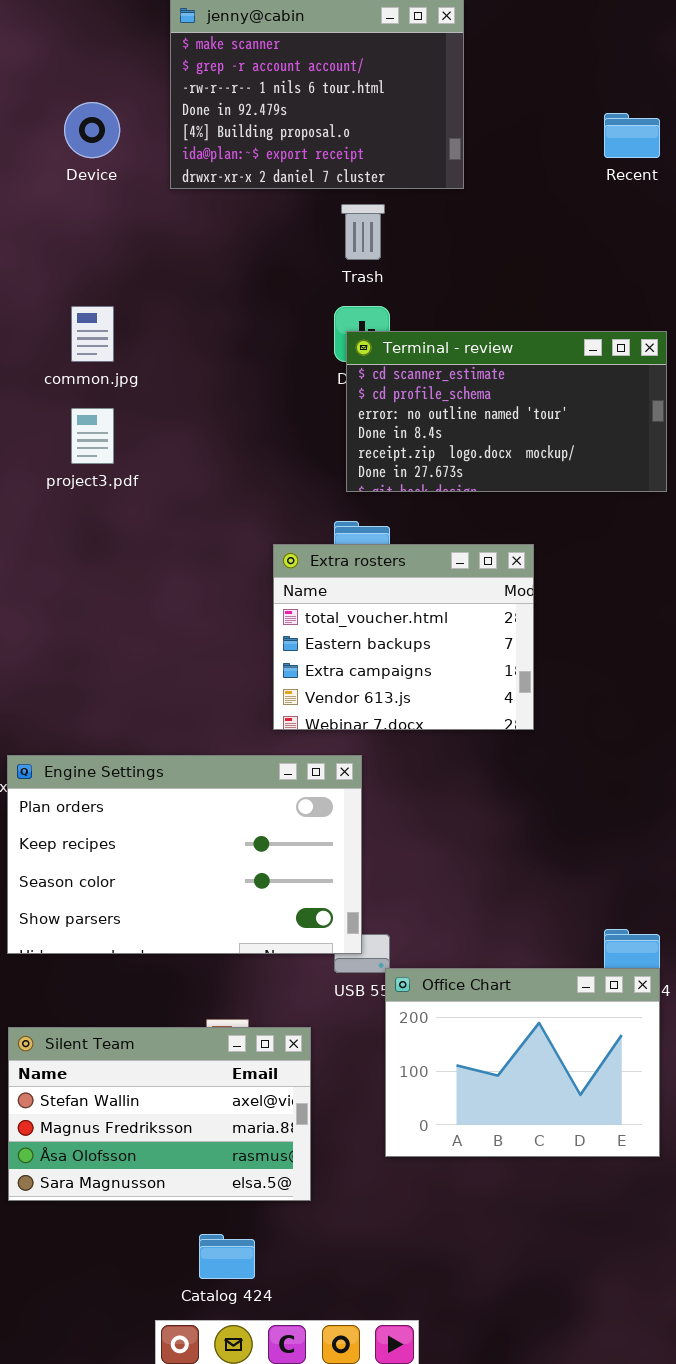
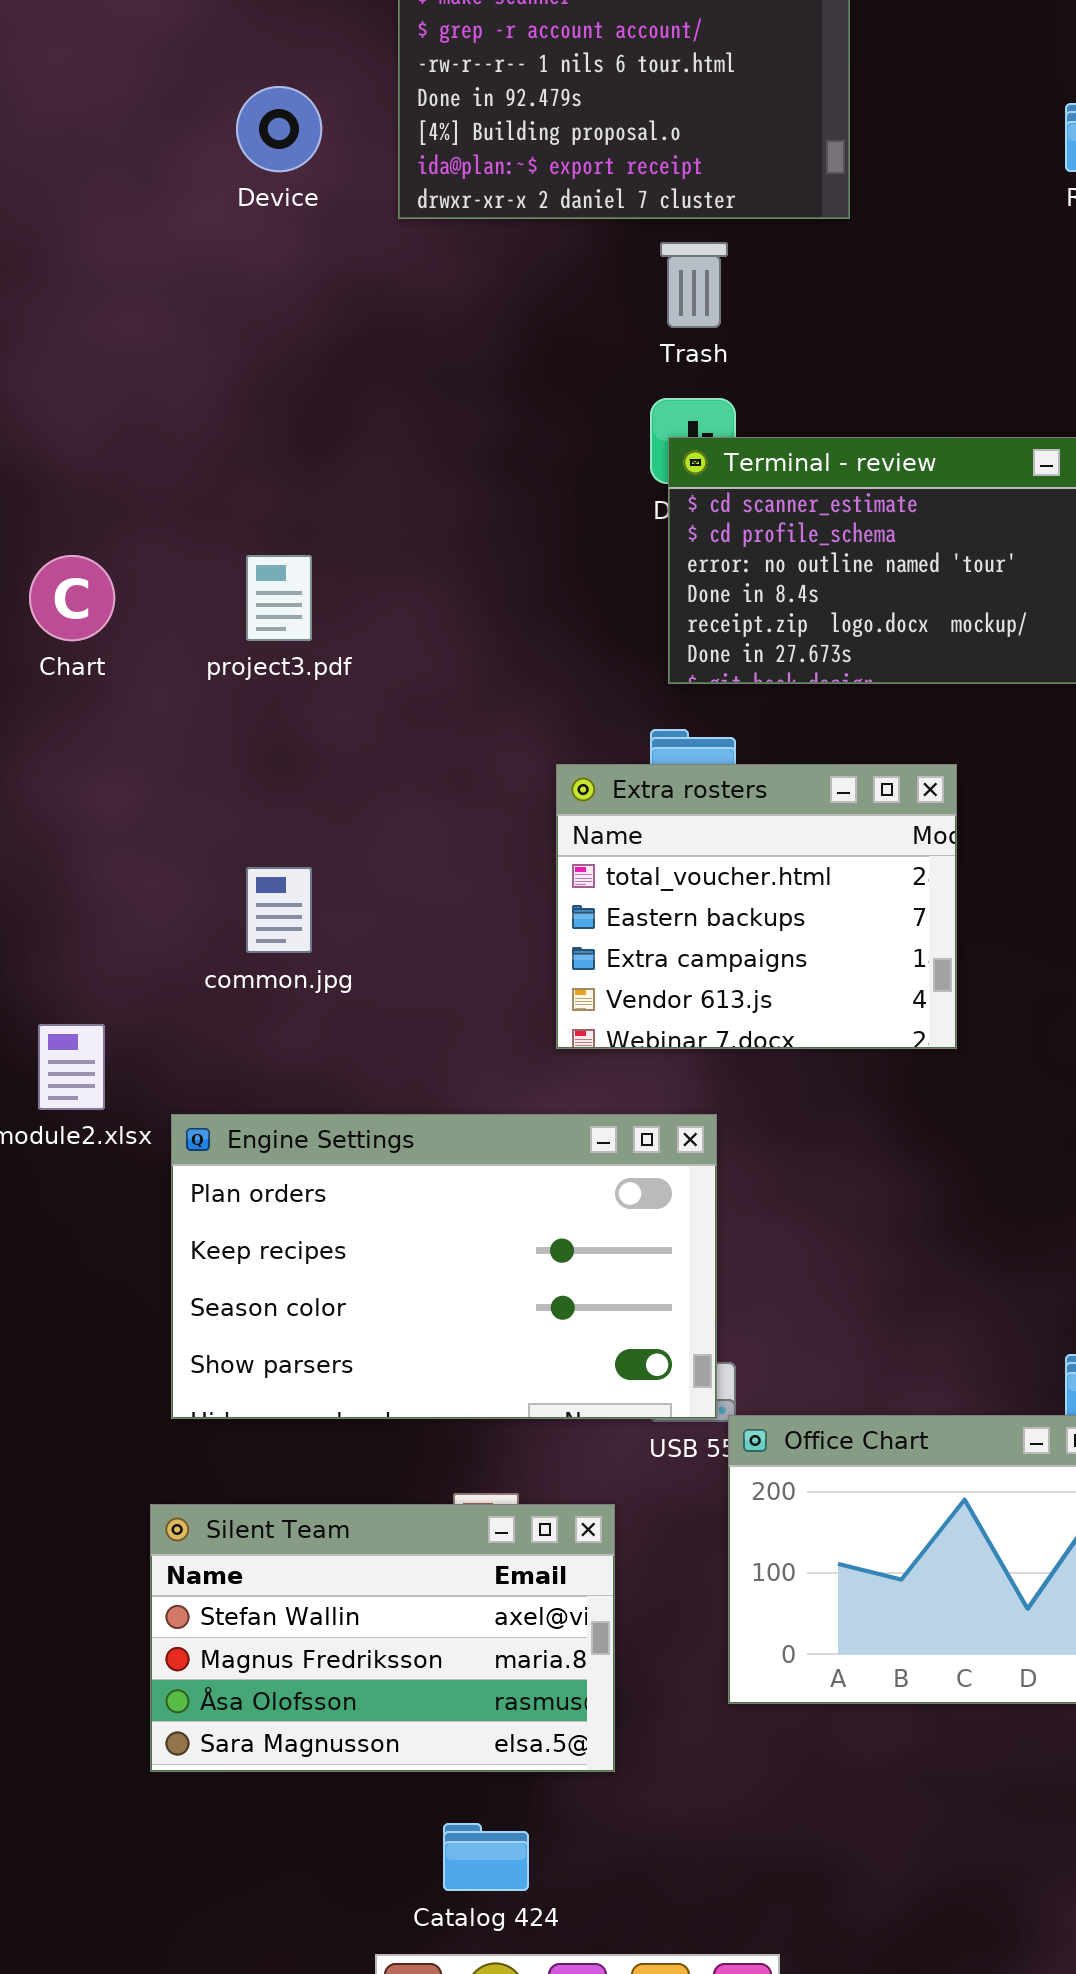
common.jpg: [71,306,114,362] -> [246,867,312,953], moved
Engine Settings: [7,755,362,954] -> [171,1114,717,1419], moved

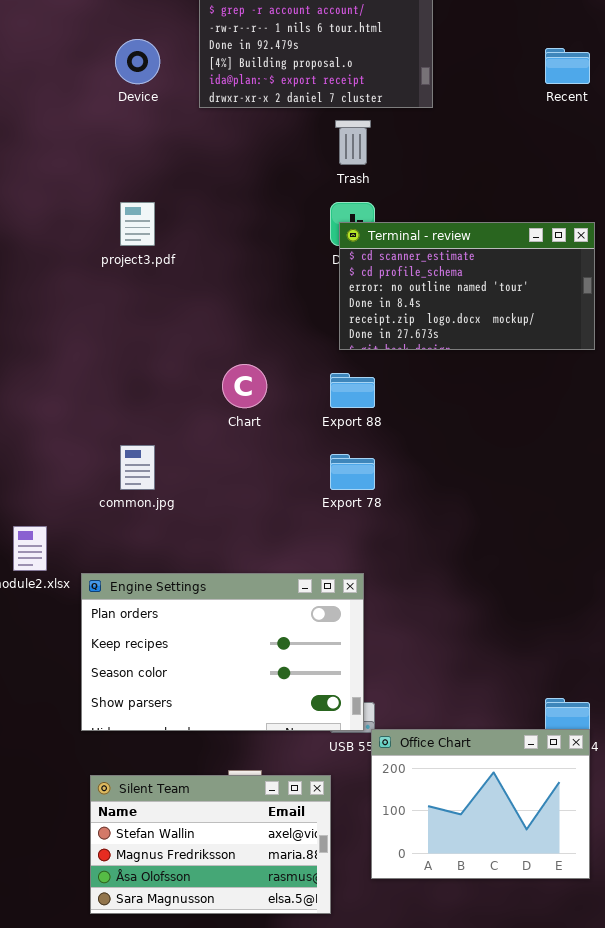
Chart: [29,555,115,641] -> [222,364,267,408], moved
project3.pdf: [246,555,312,641] -> [120,202,155,246], moved
Extra rosters: [556,764,957,1049] -> none, closed
Silent Team: [150,1504,615,1772] -> [90,775,331,914], moved

